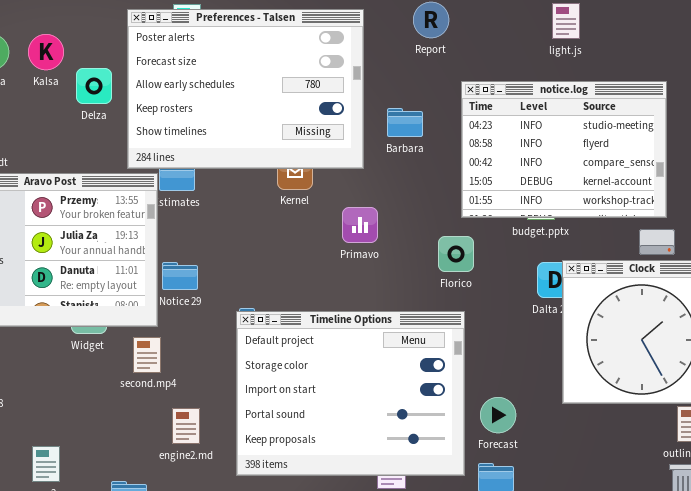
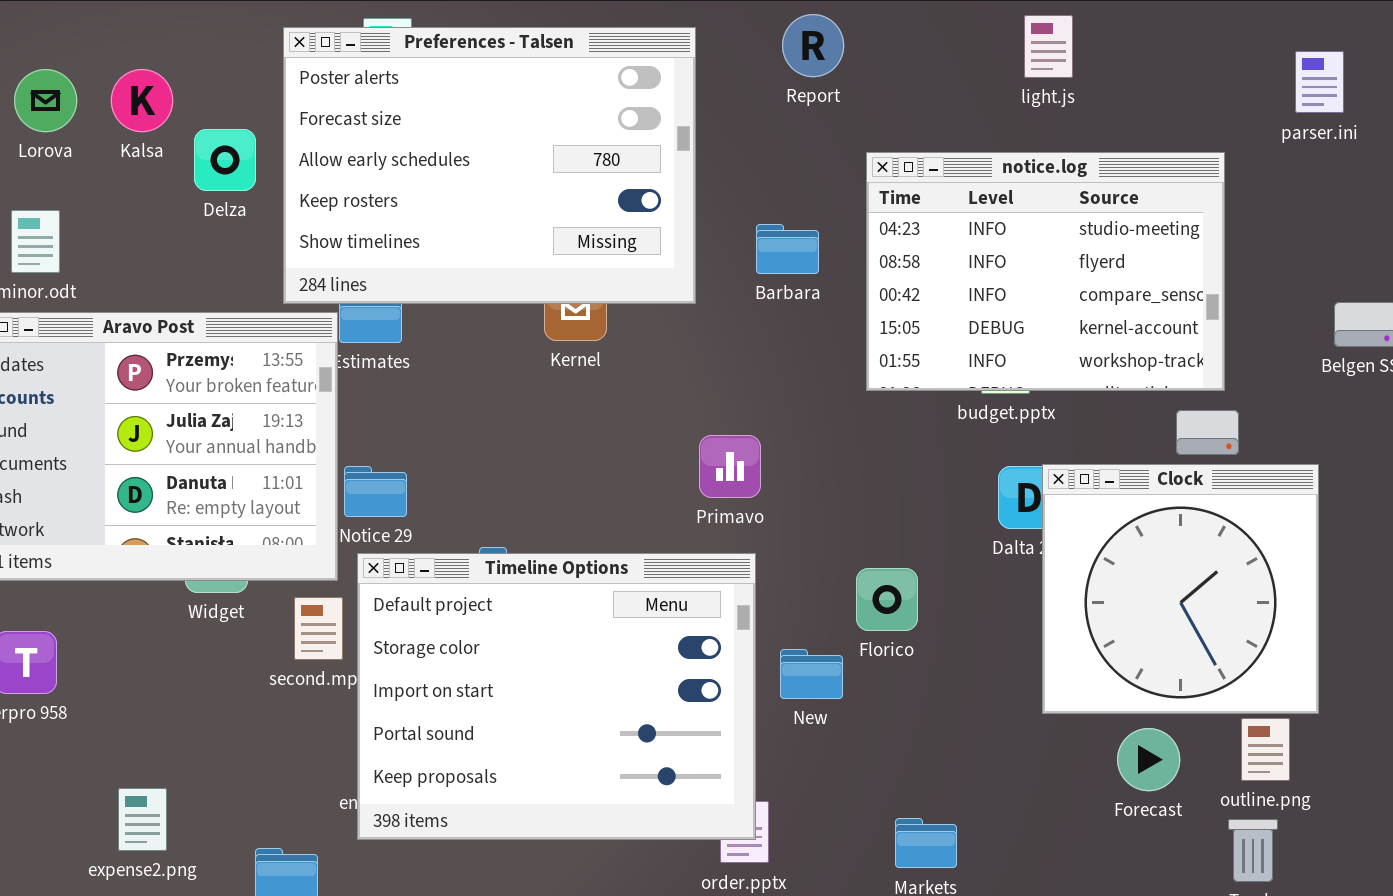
Barbara: [387,108,423,137] -> [756,224,819,274], moved
Primavo: [342,207,378,243] -> [699,435,761,498], moved
Florico: [438,236,474,272] -> [856,568,918,631], moved
Timeline Options: [236,311,465,476] -> [357,553,756,840], moved
Forecast: [480,397,516,433] -> [1117,728,1180,791], moved

